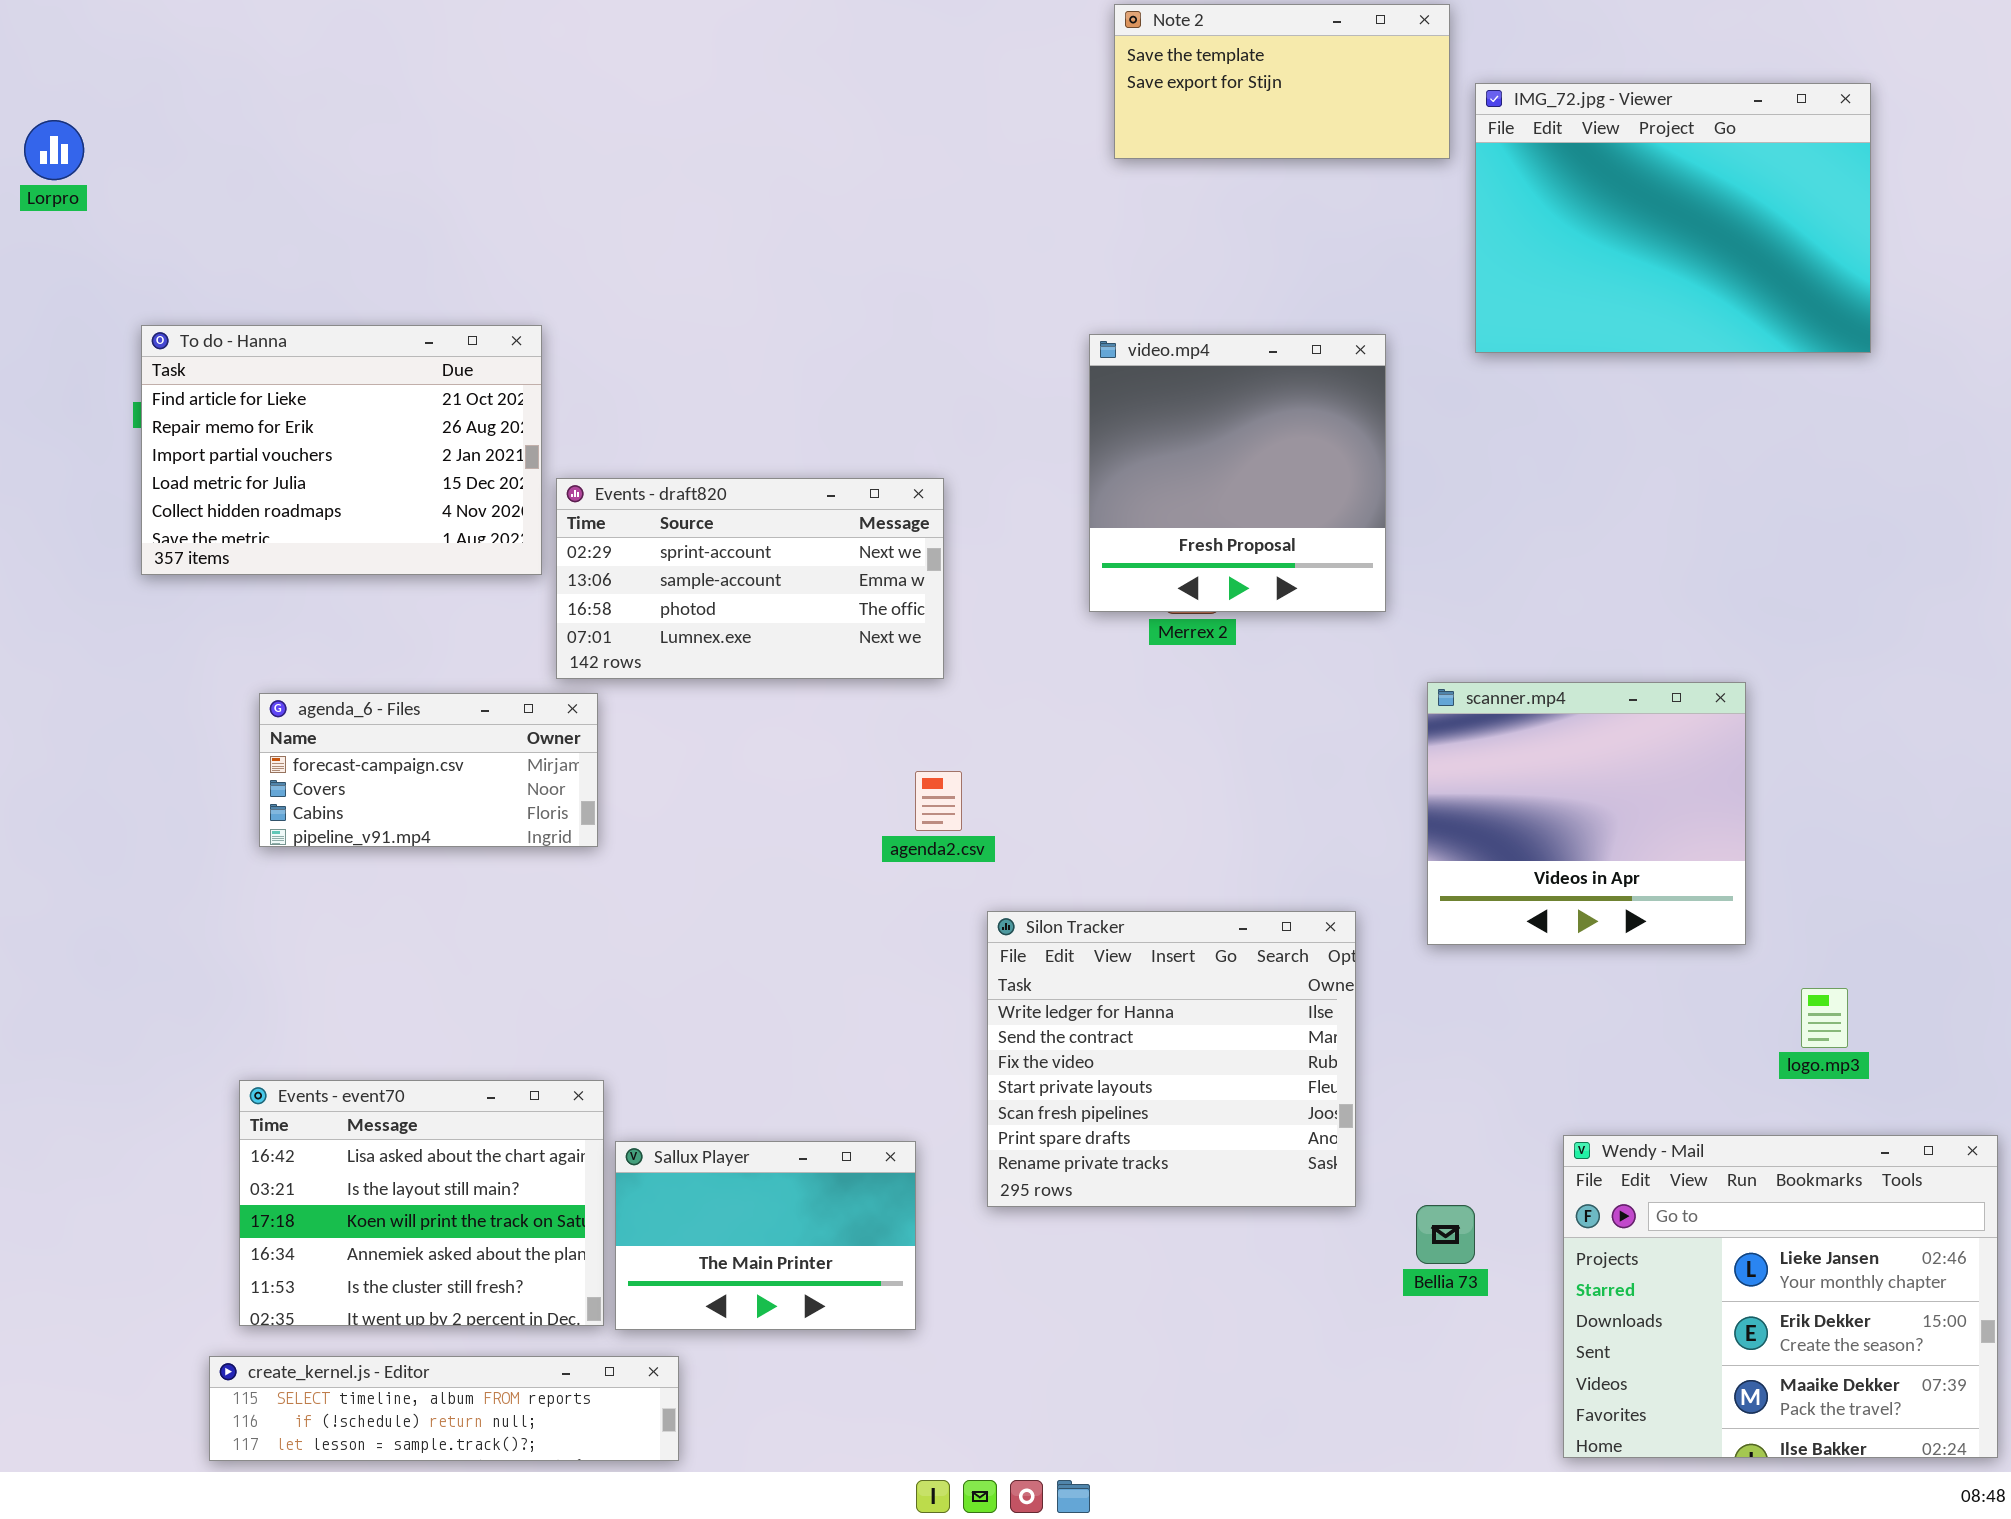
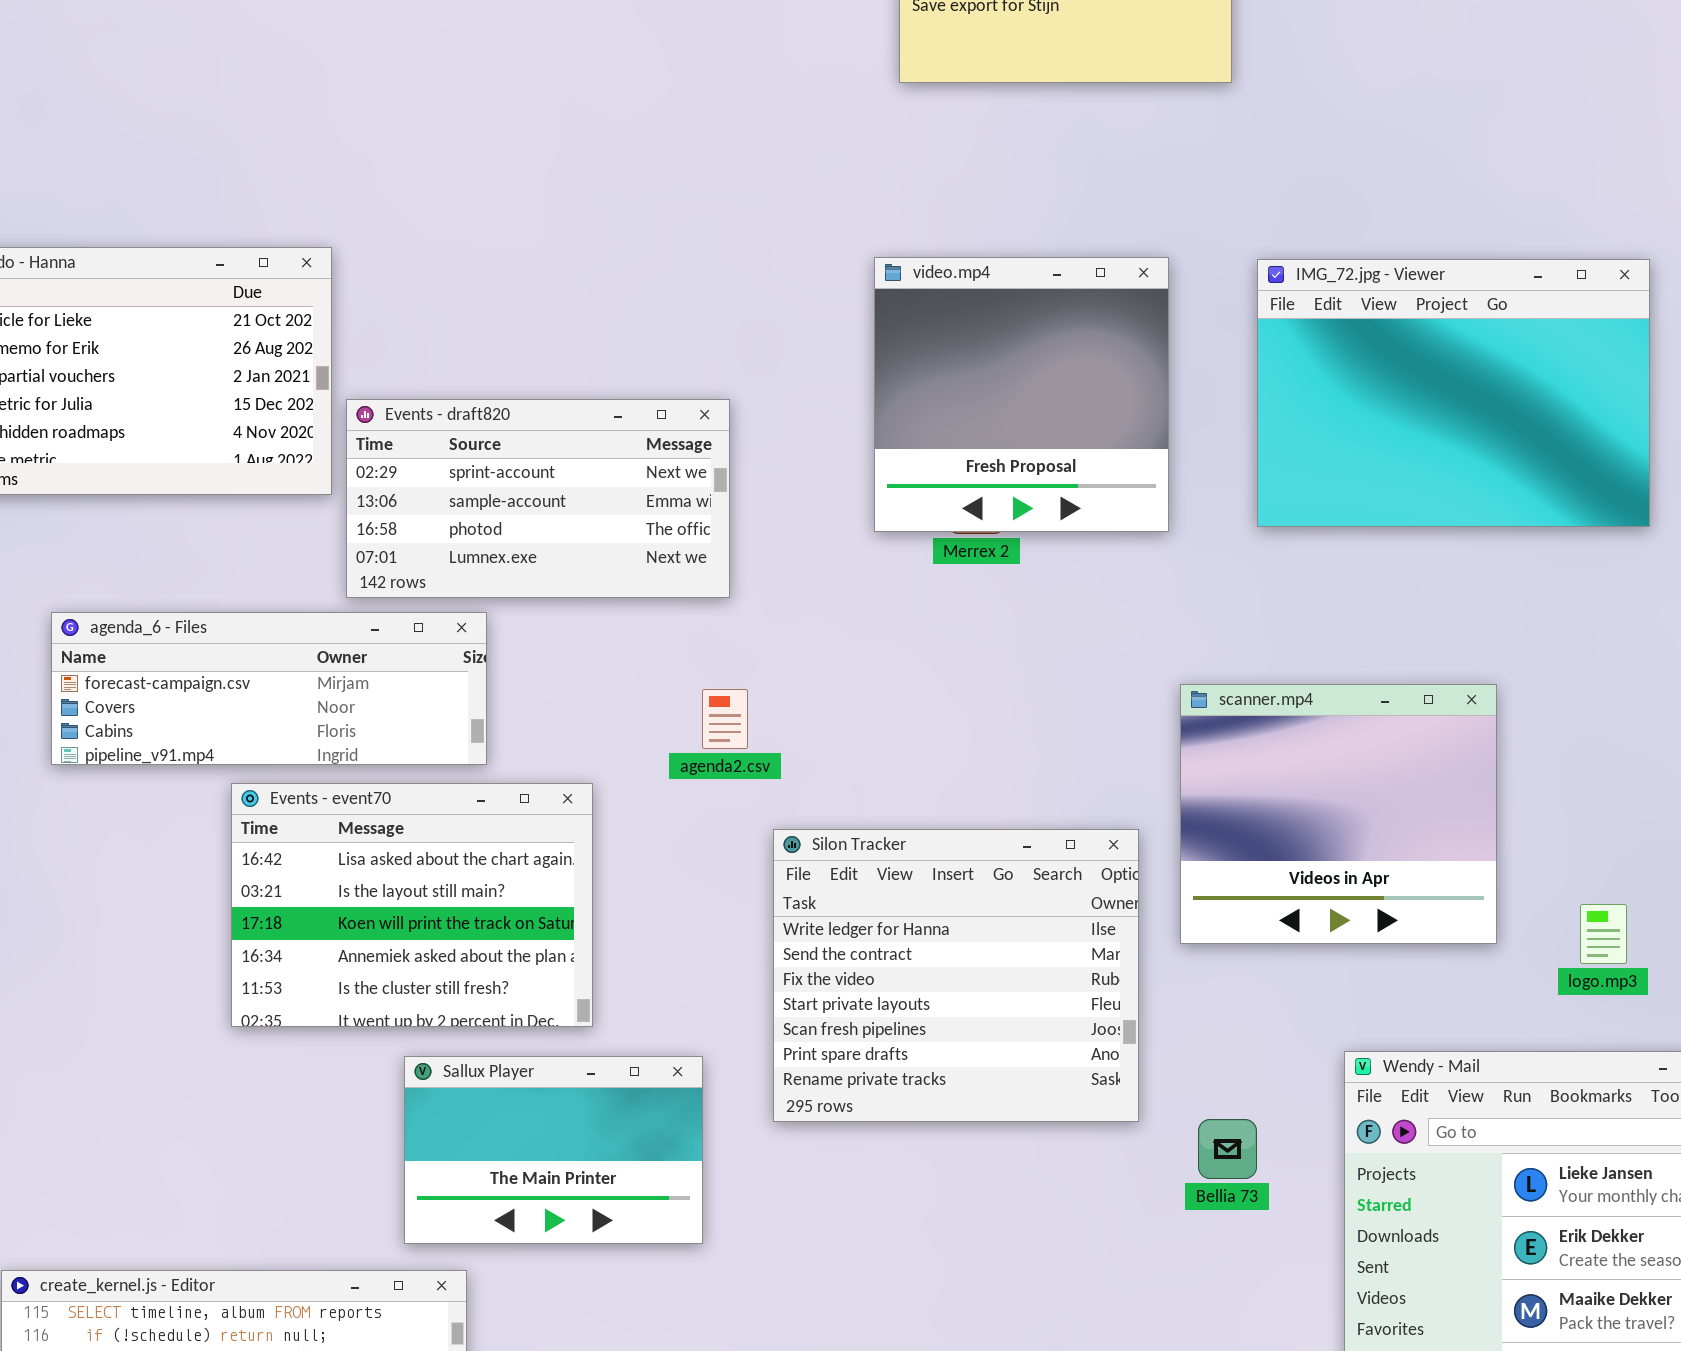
IMG_72.jpg - Viewer: [1475,83,1871,353] -> [1257,259,1650,527], moved
scanner.mp4: [1427,682,1746,945] -> [1180,684,1497,944], moved
agenda_6 - Files: [259,693,598,847] -> [51,612,487,765], resized
Events - event70: [239,1080,604,1326] -> [231,783,593,1027], moved

